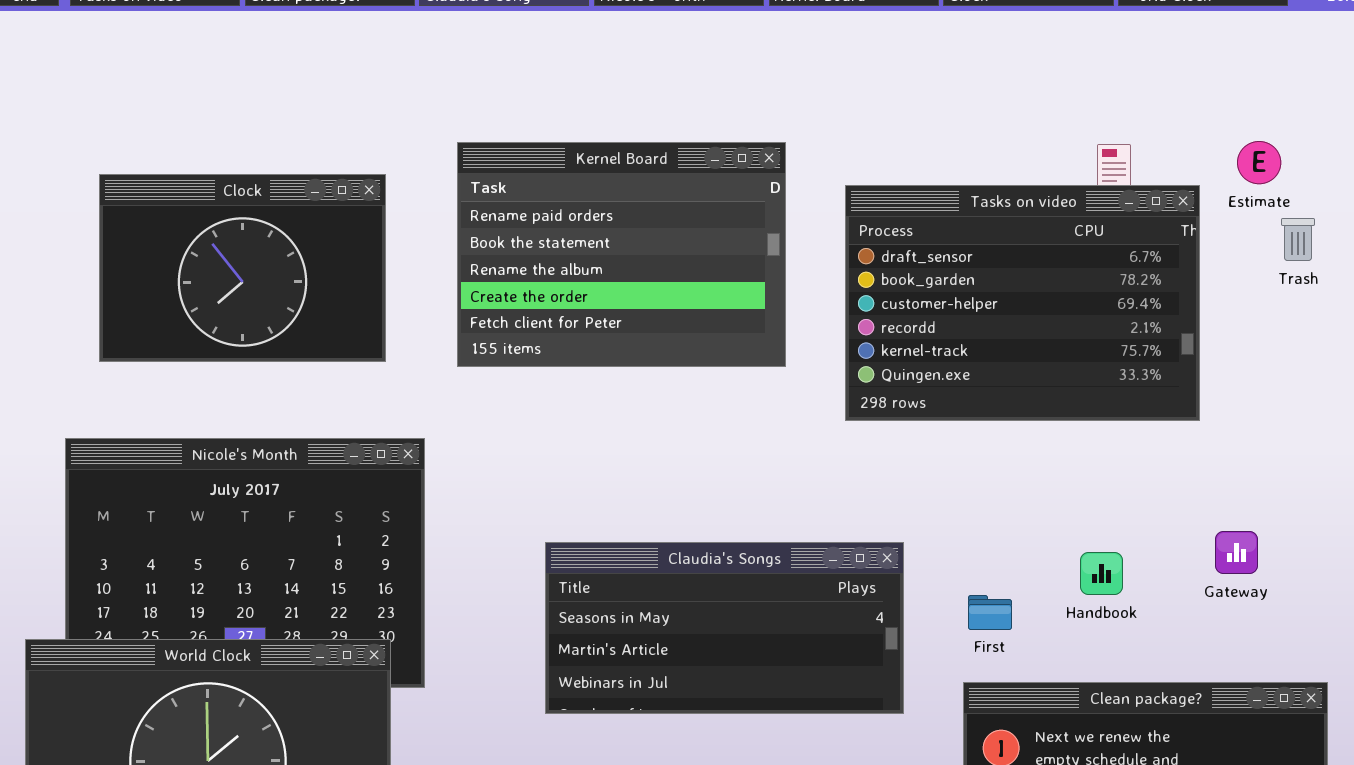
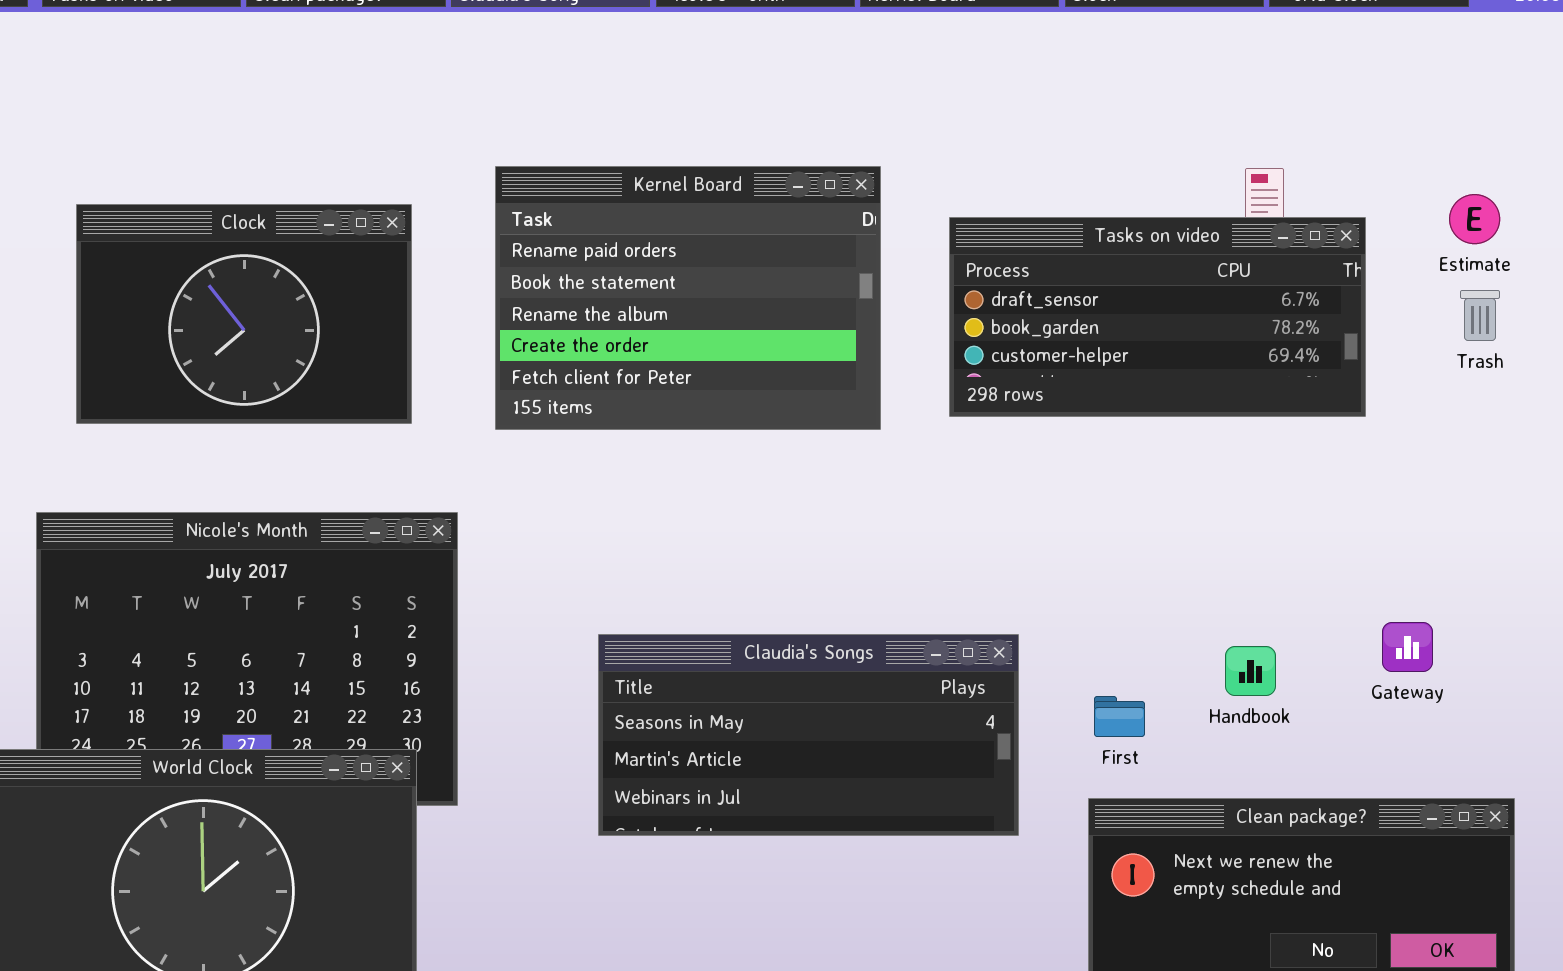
Estimate: [1237,141,1281,184] -> [1449,194,1500,244], moved
Tasks on video: [845,185,1200,421] -> [949,217,1366,417], resized
Trash: [1281,218,1315,261] -> [1460,290,1500,341], moved

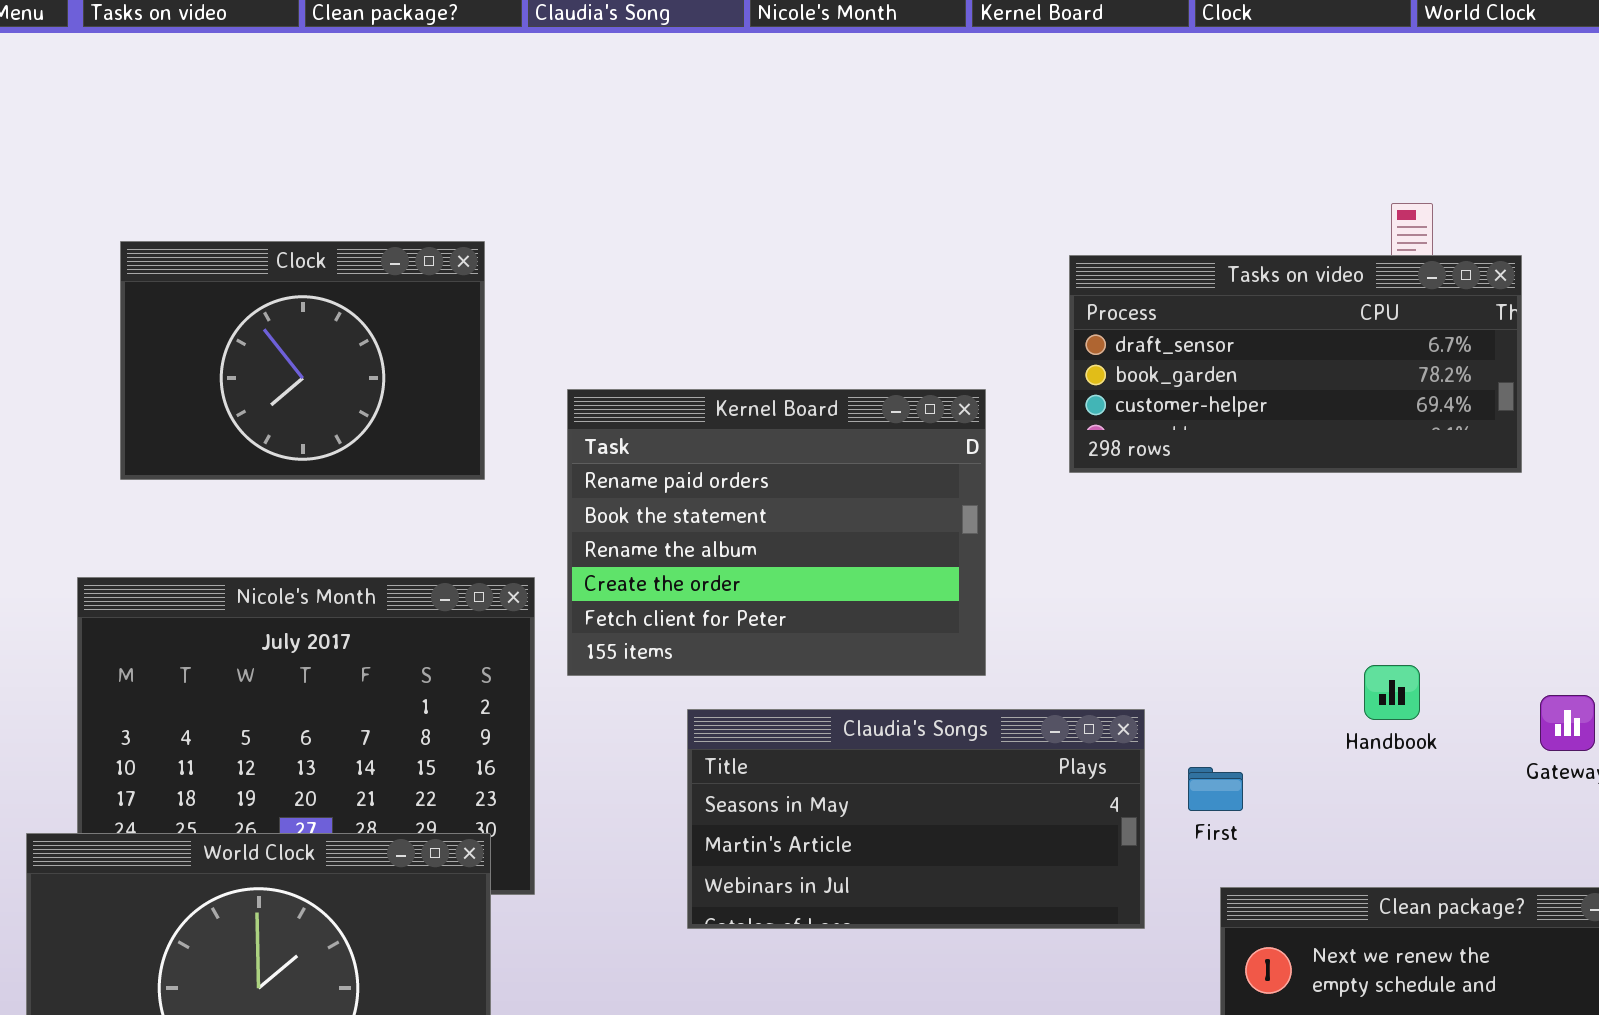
Kernel Board: [495,166,881,430] -> [567,389,986,676], moved
Handbook: [1225,646,1276,696] -> [1364,665,1420,720], moved
First: [1094,696,1145,737] -> [1188,767,1243,811], moved

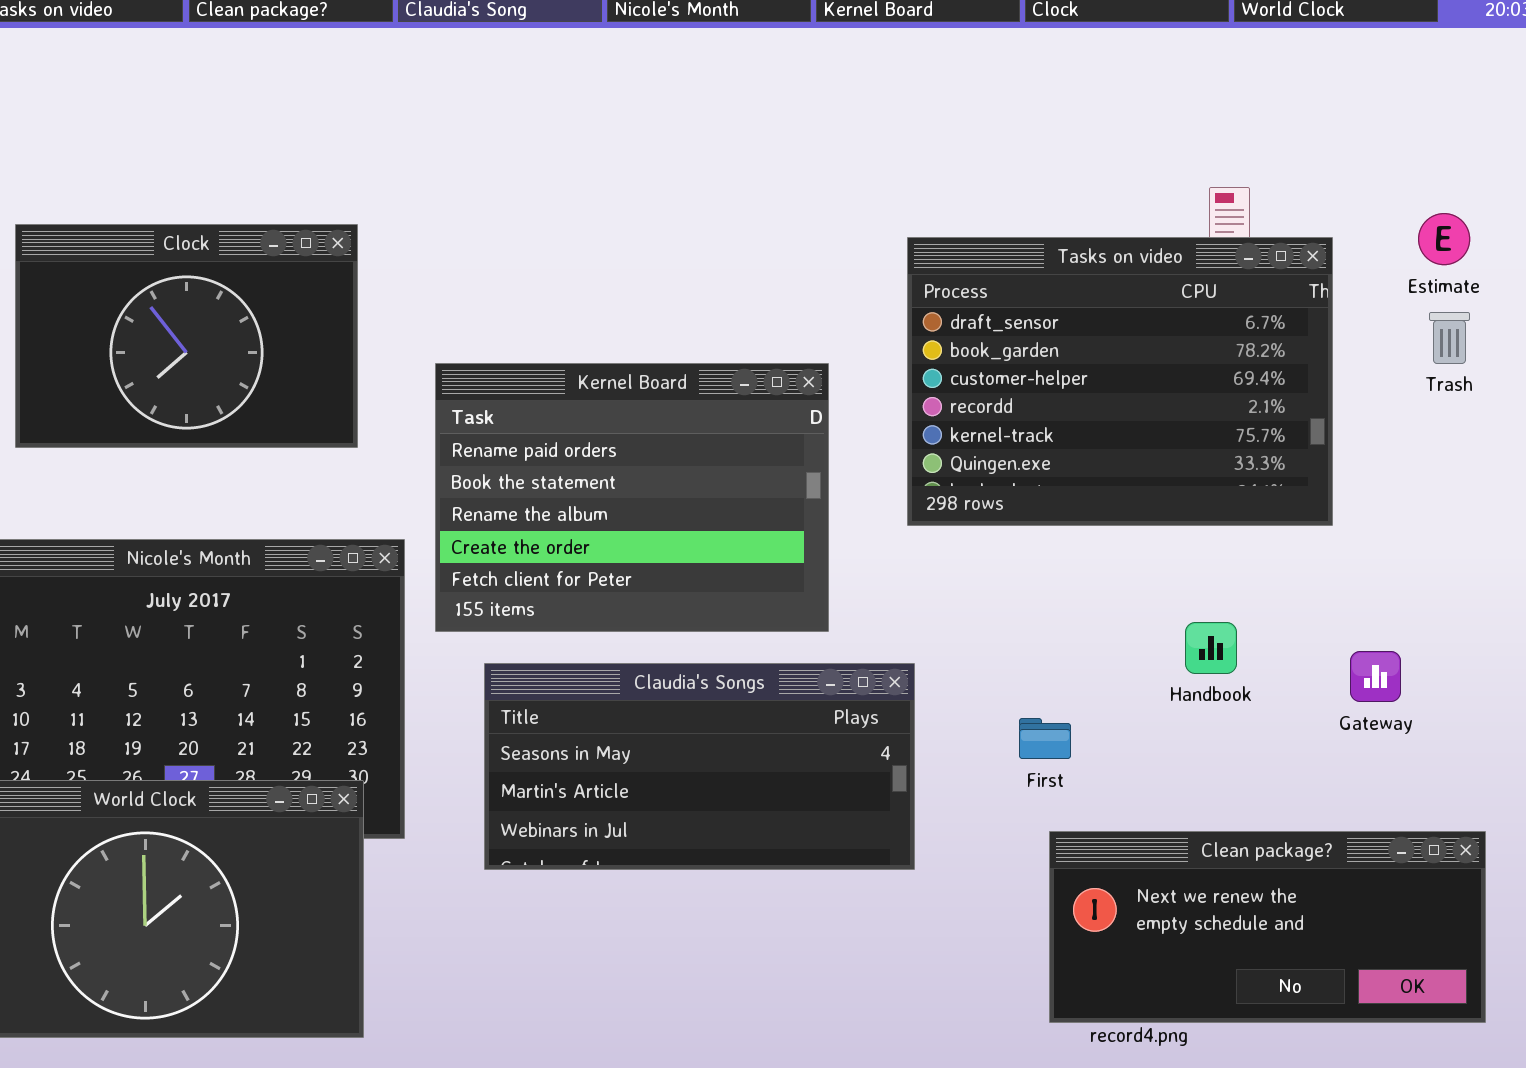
Tasks on video: [1069,255,1522,473] -> [907,237,1333,526], resized
Claudia's Songs: [687,709,1145,929] -> [484,663,915,870], moved

